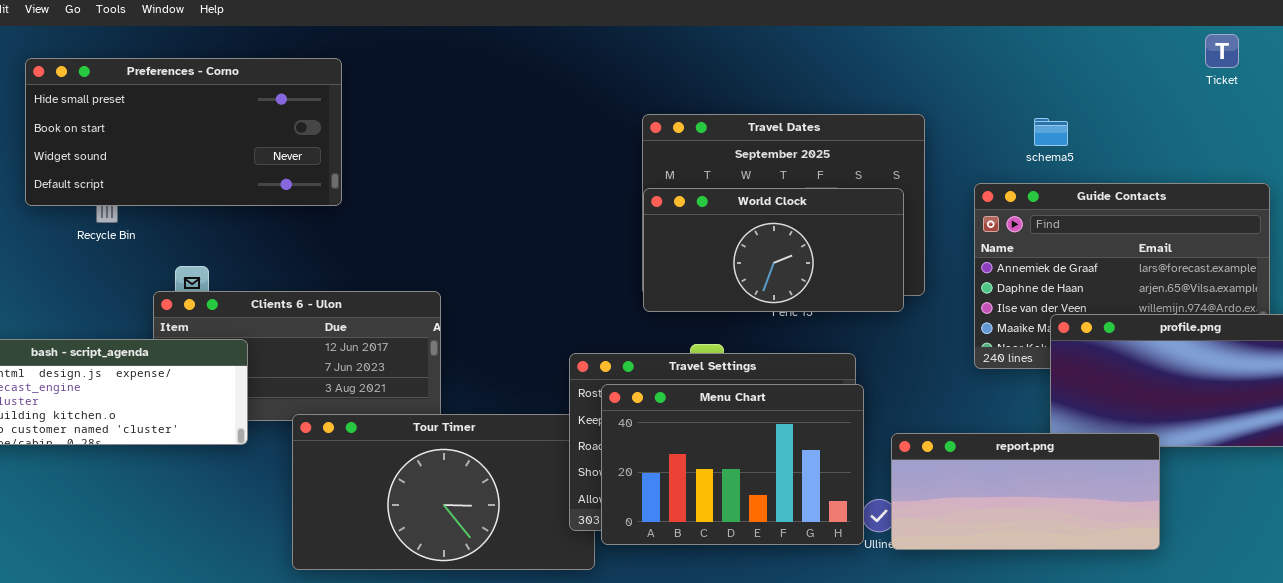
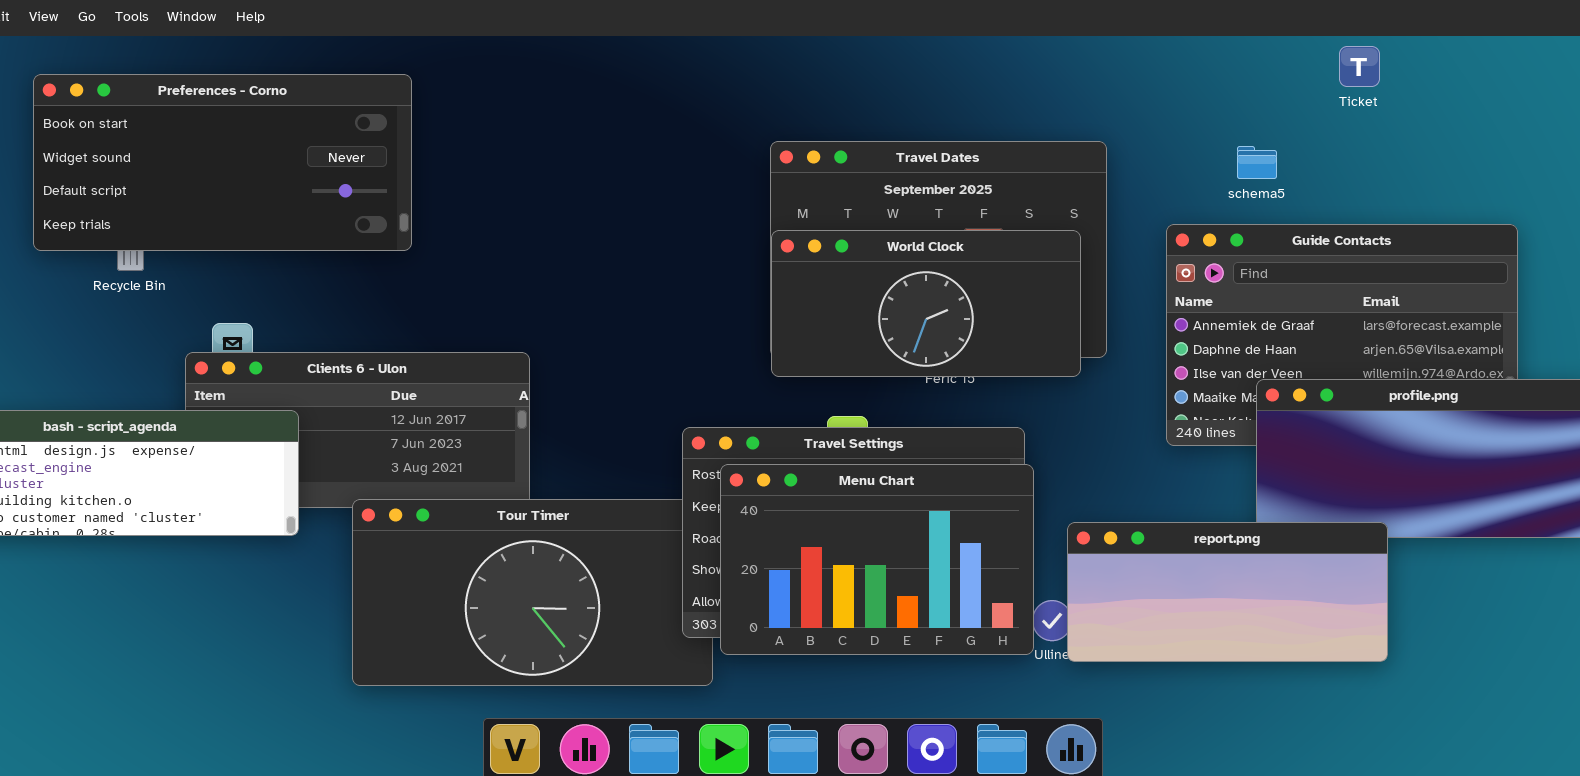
Ticket: [1205,34,1239,68] -> [1339,46,1380,87], moved
Preferences - Corno: [25,58,342,206] -> [33,74,412,251], scrolled down 1 row

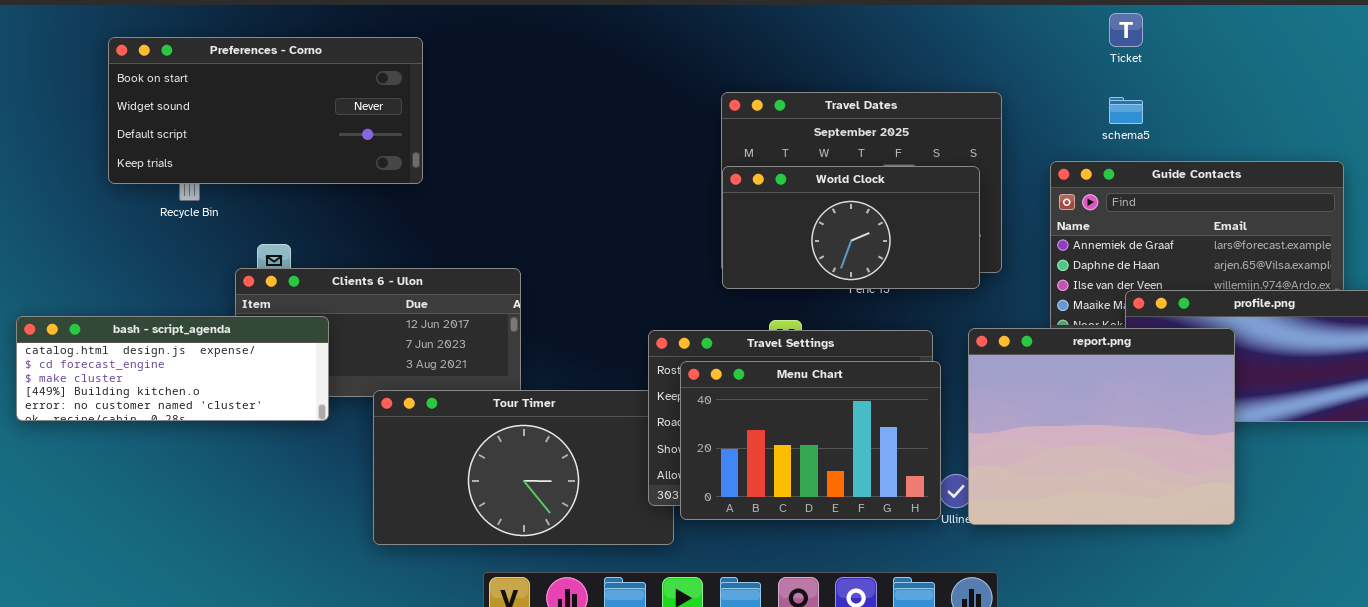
Ticket: [1339,46,1380,87] -> [1109,13,1143,47], moved
report.png: [1067,522,1388,662] -> [968,328,1235,525], resized

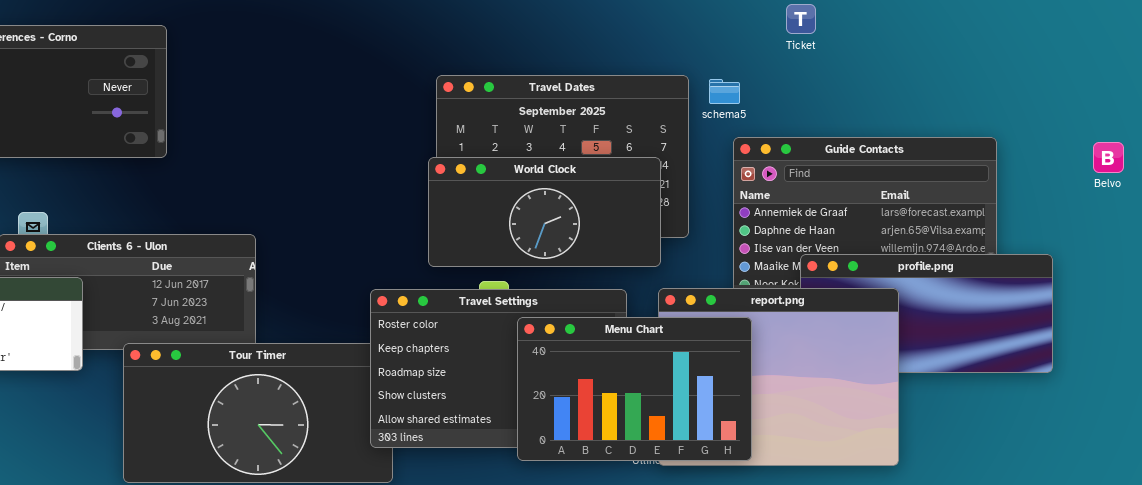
schema5: [1109,97,1143,124] -> [709,79,740,104], moved
World Clock: [722,166,980,289] -> [428,157,661,267], moved
Menu Chart: [680,361,941,520] -> [517,317,752,461], moved

